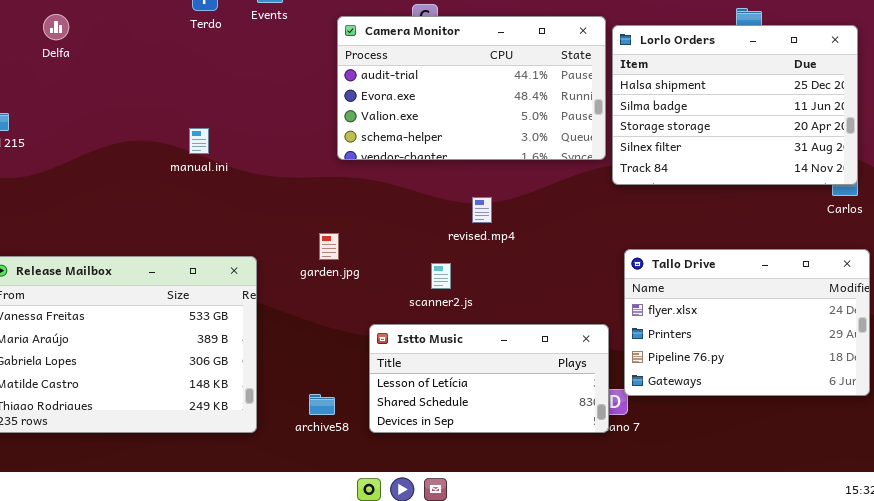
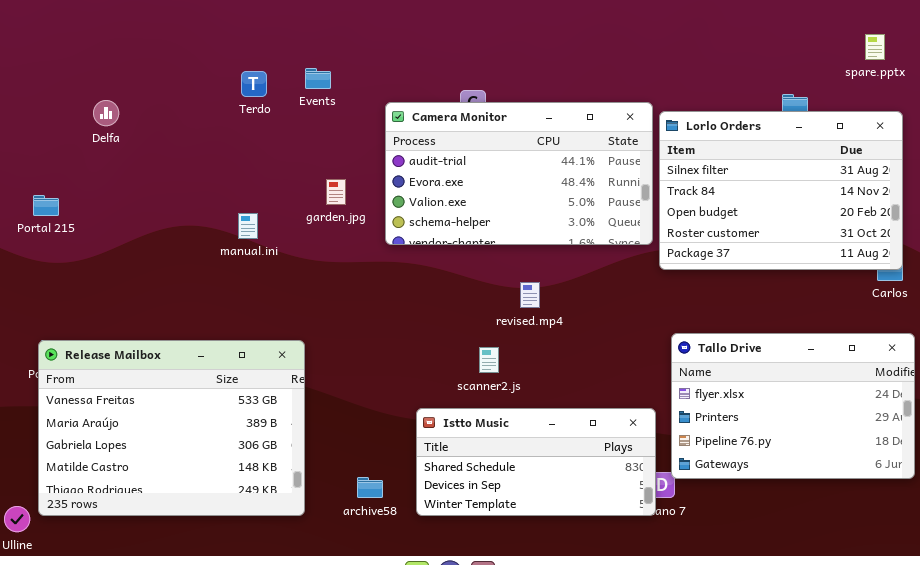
Lorlo Orders: [612,25,858,185] -> [659,111,903,270], scrolled down 3 rows
garden.jpg: [319,233,339,260] -> [326,179,346,205], moved
Istto Music: [369,324,609,433] -> [416,408,656,516], scrolled down 1 row

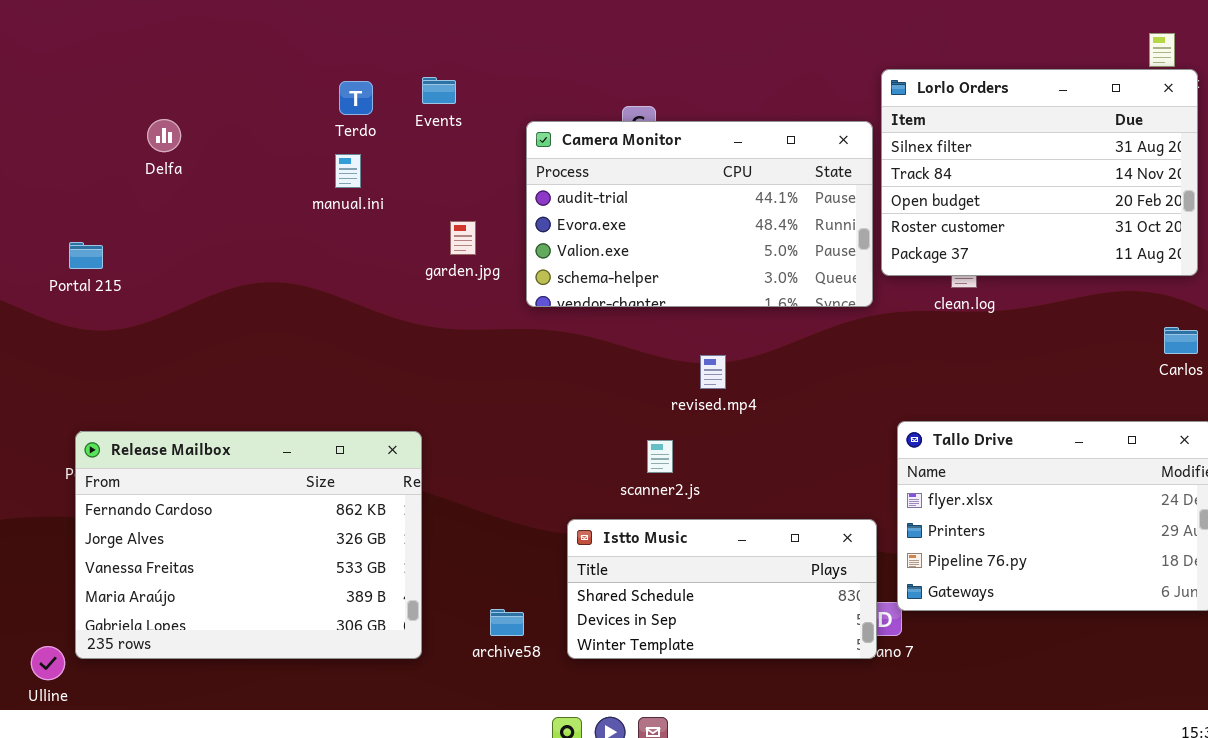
Lorlo Orders: [659,111,903,270] -> [881,69,1198,276], moved
manual.ini: [238,213,258,239] -> [335,154,361,188], moved
Release Mailbox: [38,340,305,516] -> [75,431,422,659], scrolled up 2 rows

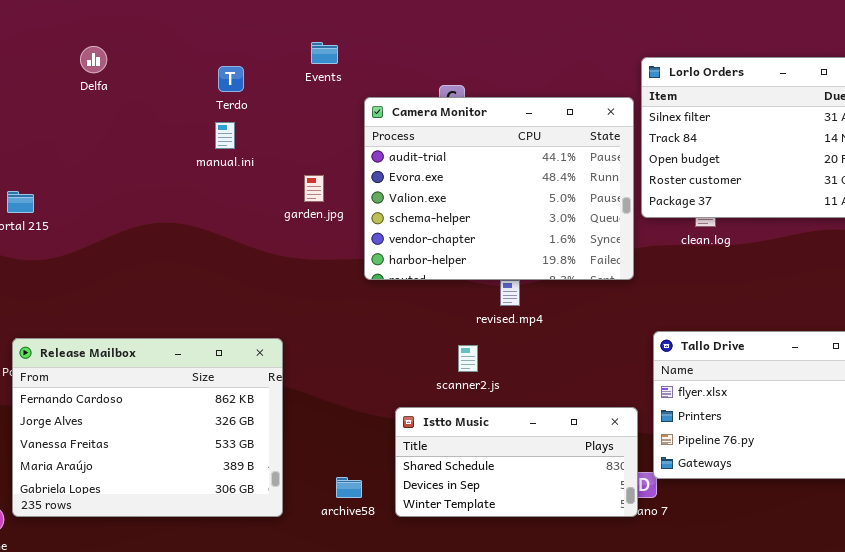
Events: [422,77,456,104] -> [311,42,338,64], moved
Delfa: [147,119,181,152] -> [80,46,107,73], moved
Camera Monitor: [526,121,873,307] -> [364,97,634,280], resized

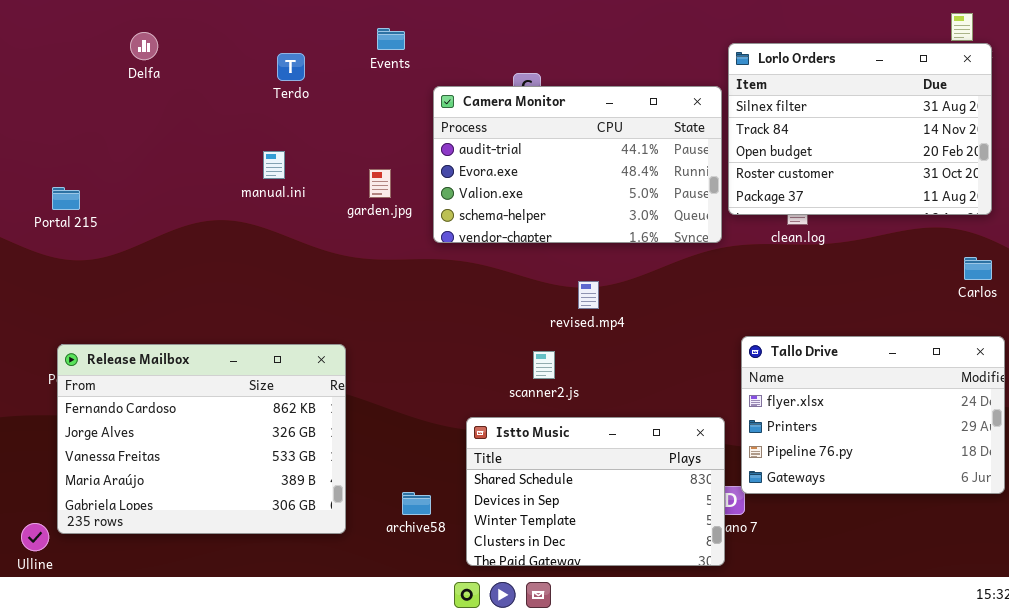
Camera Monitor: [364,97,634,280] -> [433,86,722,243], resized
manual.ini: [215,122,235,149] -> [263,151,285,179], moved
Istto Music: [395,407,638,517] -> [466,417,725,566], resized

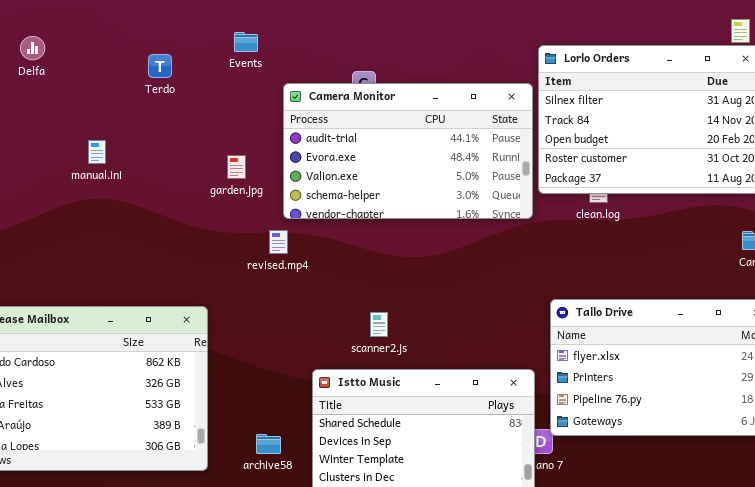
manual.ini: [263,151,285,179] -> [88,140,106,164], moved
revised.mp4: [578,281,599,309] -> [269,230,288,254], moved

